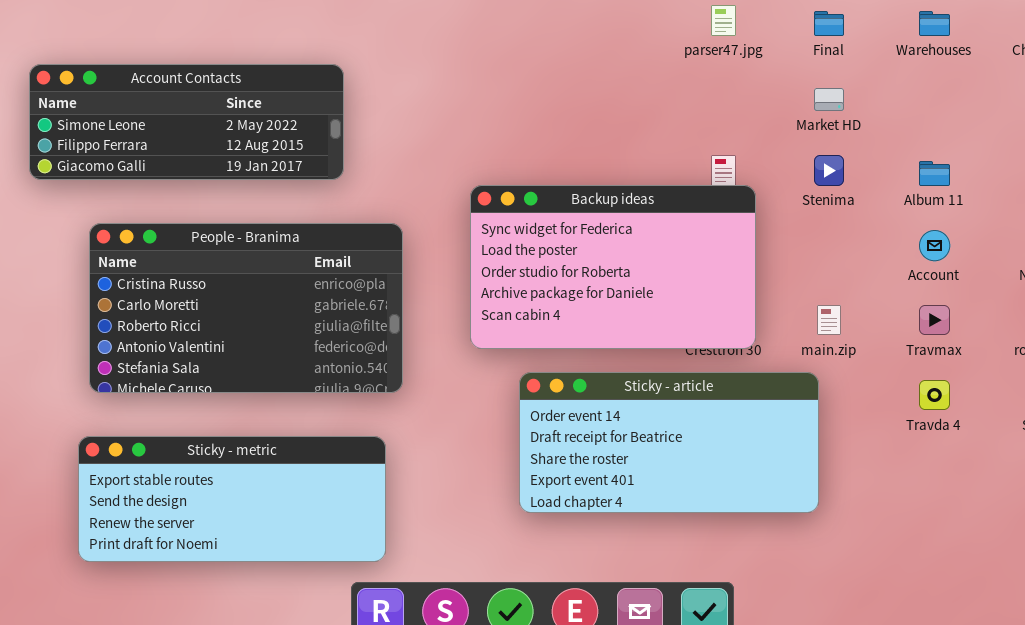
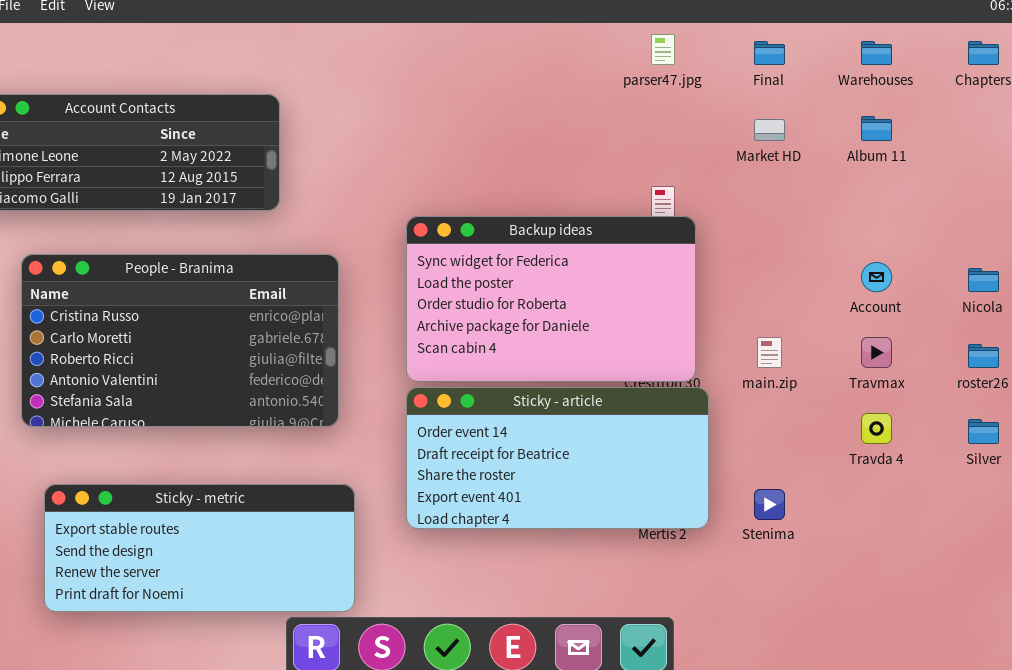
Stenima: [814,155,844,186] -> [754,489,785,520], moved
Album 11: [919,161,950,186] -> [861,116,892,141], moved
Sticky - article: [519,372,819,513] -> [406,387,709,529], moved
Sticky - metric: [78,436,386,562] -> [44,484,355,612], moved

